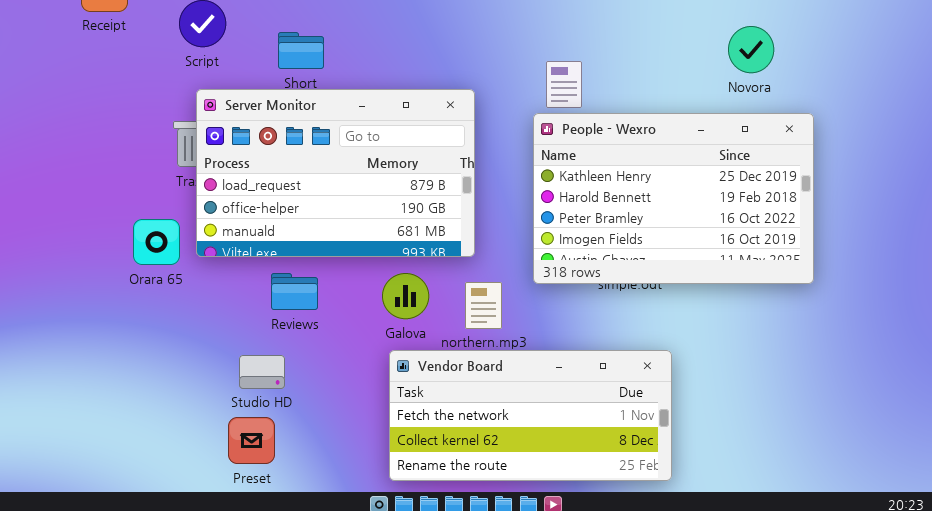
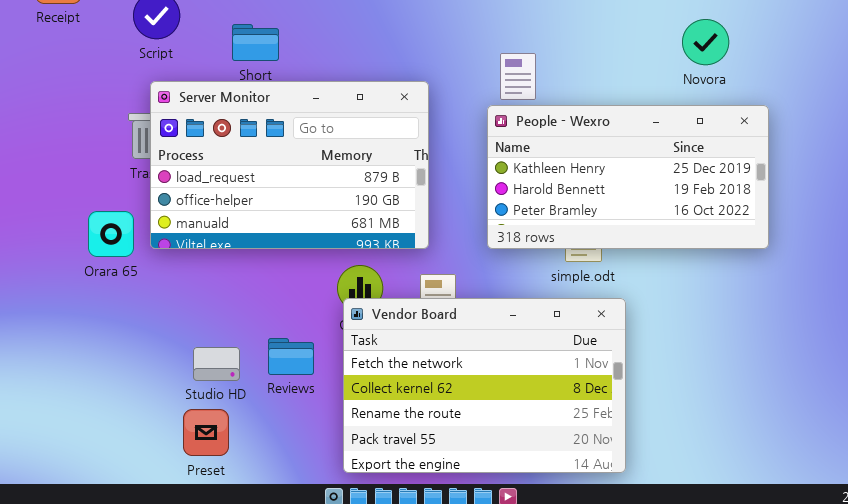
People - Wexro: [533,113,814,284] -> [487,105,769,249], resized
Reviews: [271,273,318,310] -> [268,338,314,375], moved
Vendor Board: [389,350,672,481] -> [343,298,626,473], resized

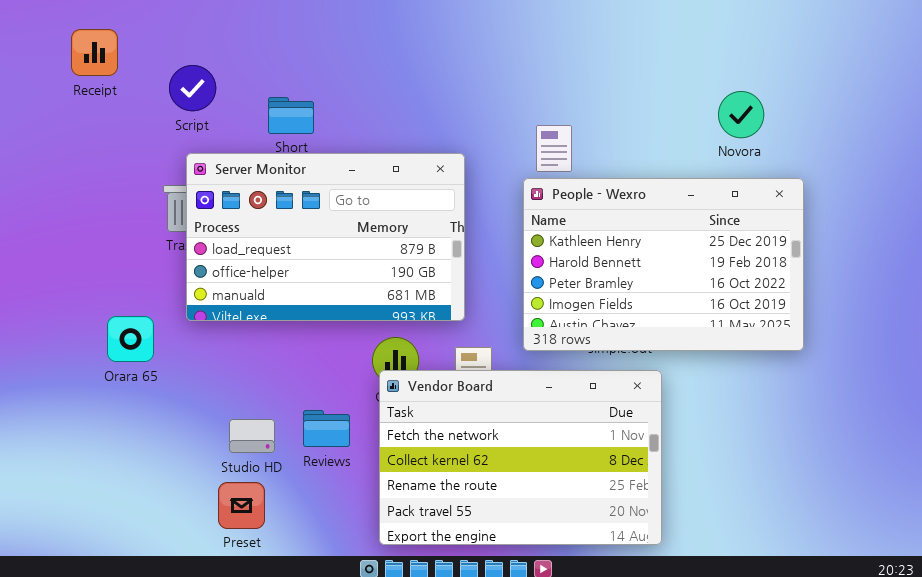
People - Wexro: [487,105,769,249] -> [523,178,804,351], resized
Orara 65: [88,211,134,257] -> [107,316,154,362], moved

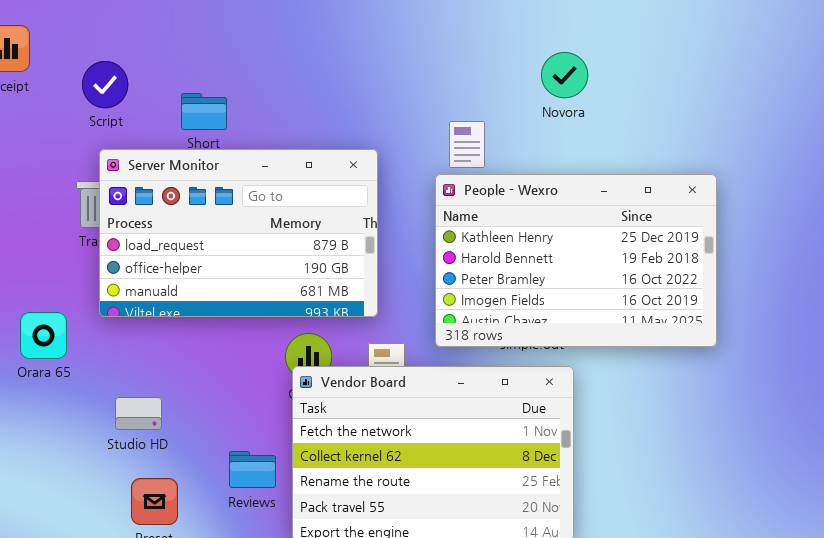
Novora: [718,91,764,138] -> [541,52,588,98], moved
Reviews: [303,410,350,447] -> [229,451,276,488], moved
Studio HD: [229,419,275,453] -> [115,397,162,430], moved

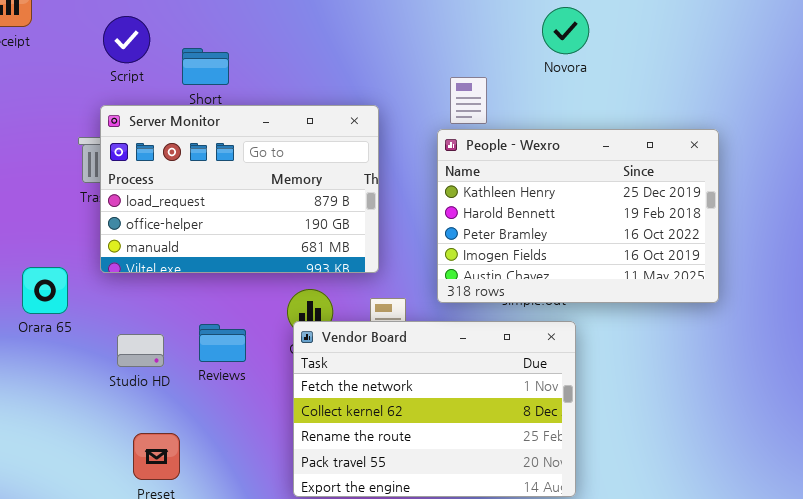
Script: [82,61,128,108] -> [103,16,150,63], moved
Studio HD: [115,397,162,430] -> [117,334,164,367], moved
Reviews: [229,451,276,488] -> [199,324,246,362], moved

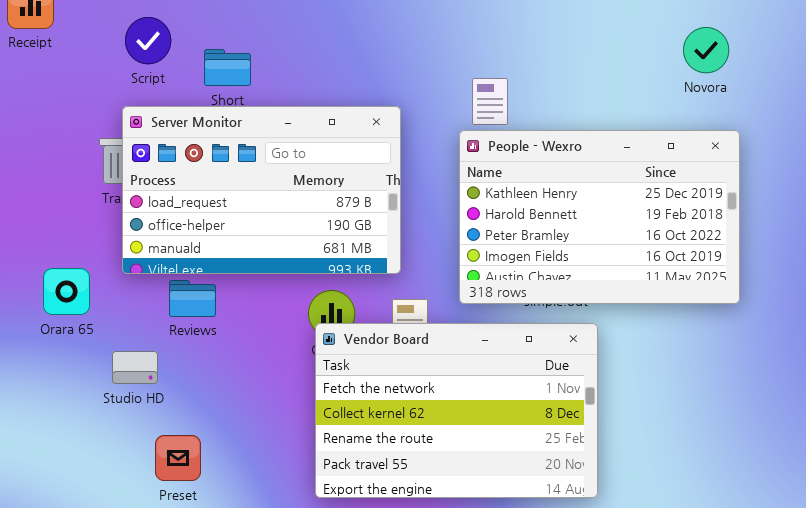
Novora: [542,7,589,54] -> [683,27,729,73], moved
Reviews: [199,324,246,362] -> [169,280,216,317], moved
Studio HD: [117,334,164,367] -> [112,351,158,384], moved

